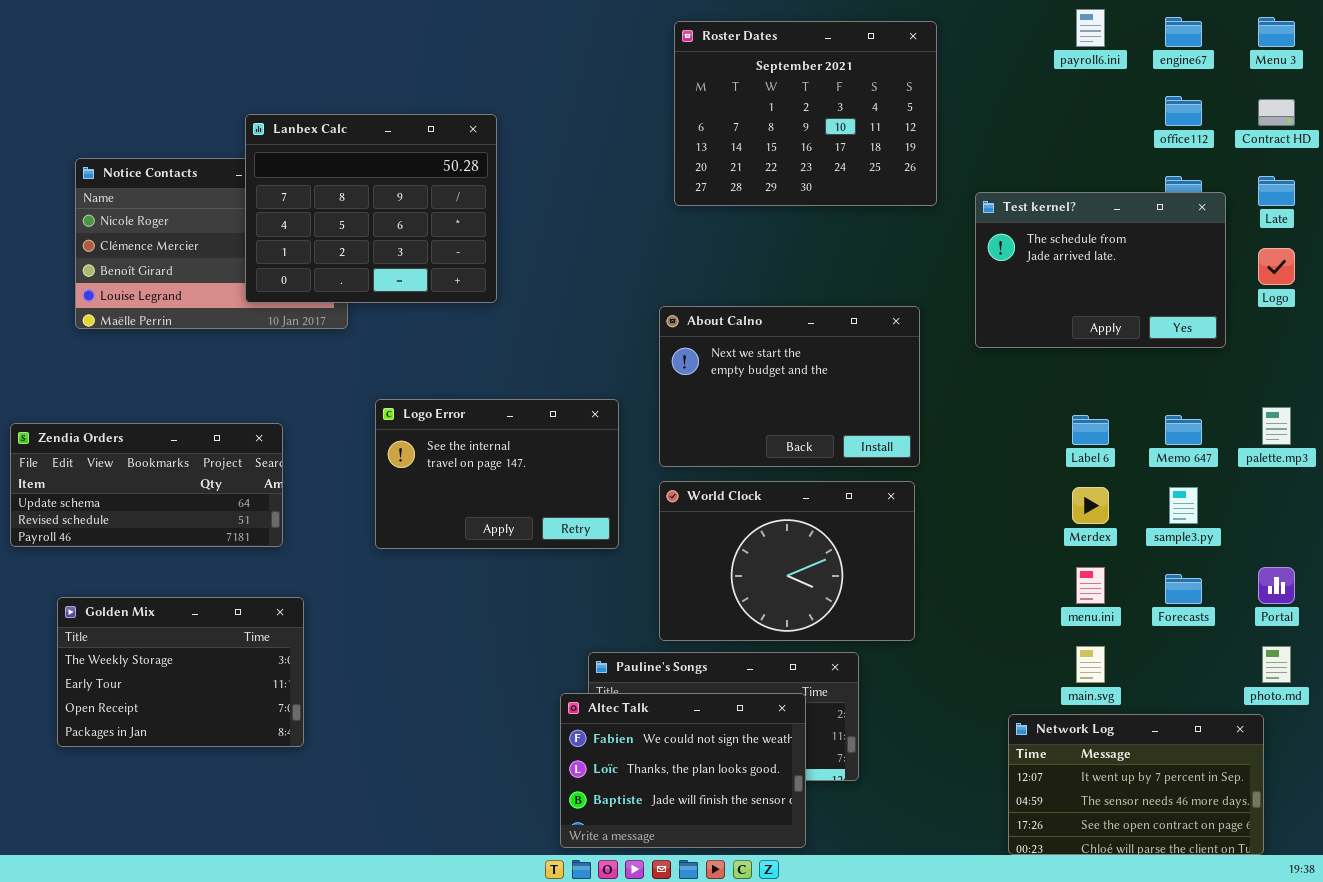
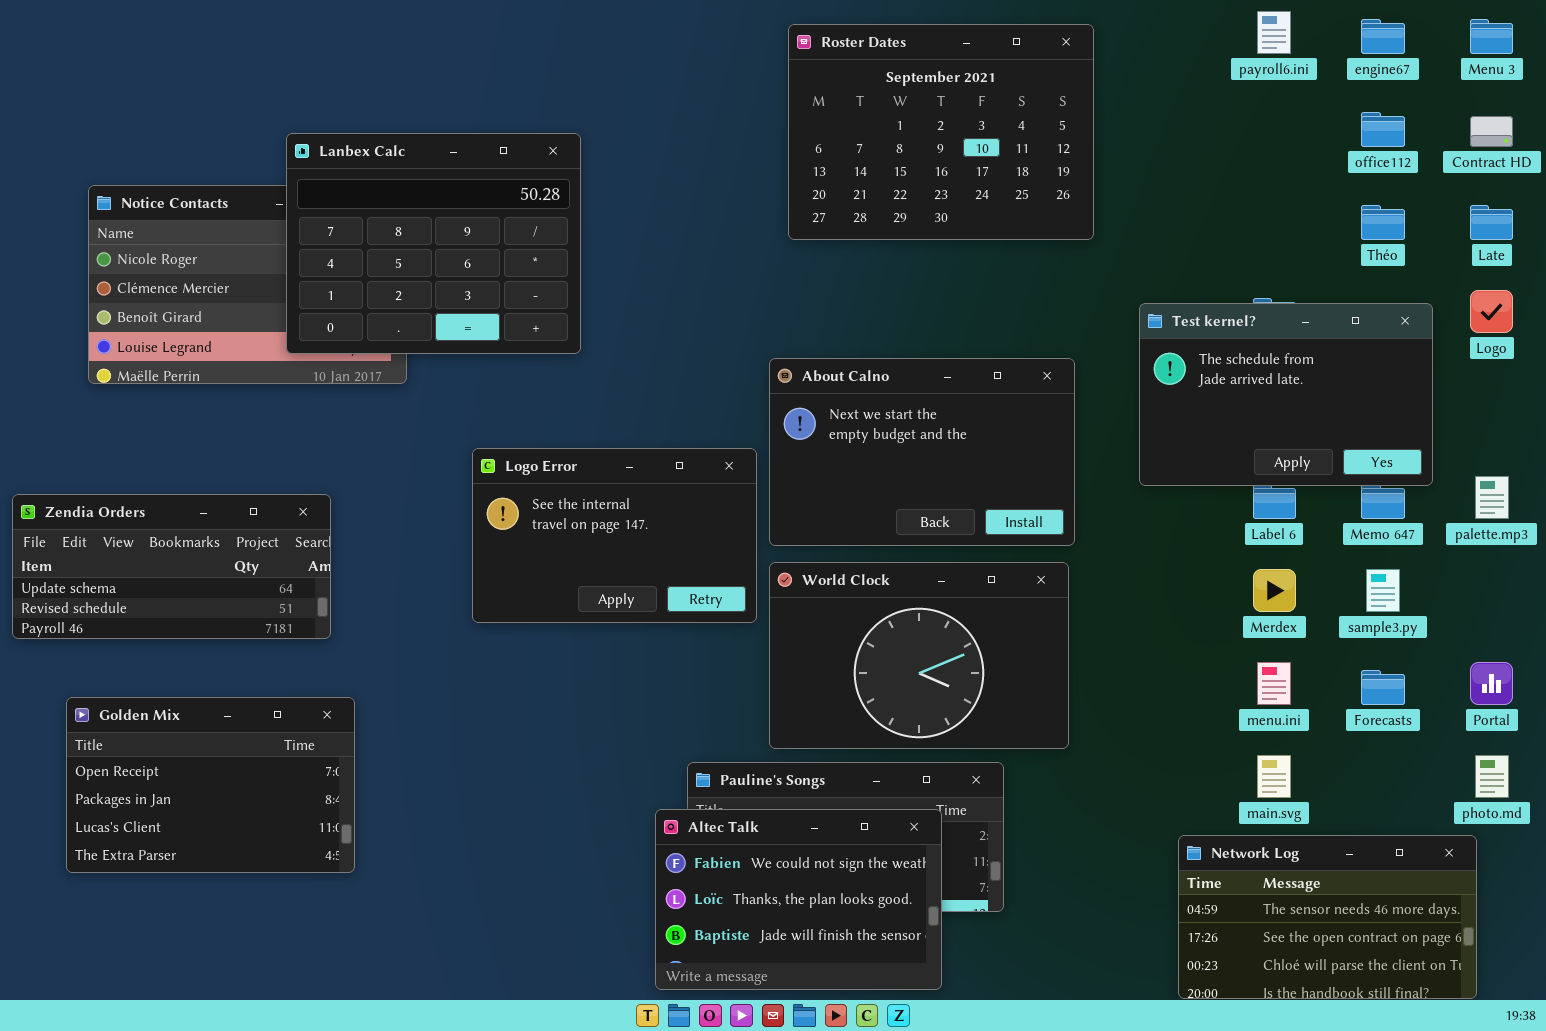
Test kernel?: [975,192,1226,348] -> [1139,303,1433,486], moved
Logo Error: [375,399,619,549] -> [472,448,757,623], moved
Golden Mix: [57,597,304,747] -> [66,697,355,873], scrolled down 2 rows
Network Log: [1008,714,1264,855] -> [1178,835,1477,999], scrolled down 1 row

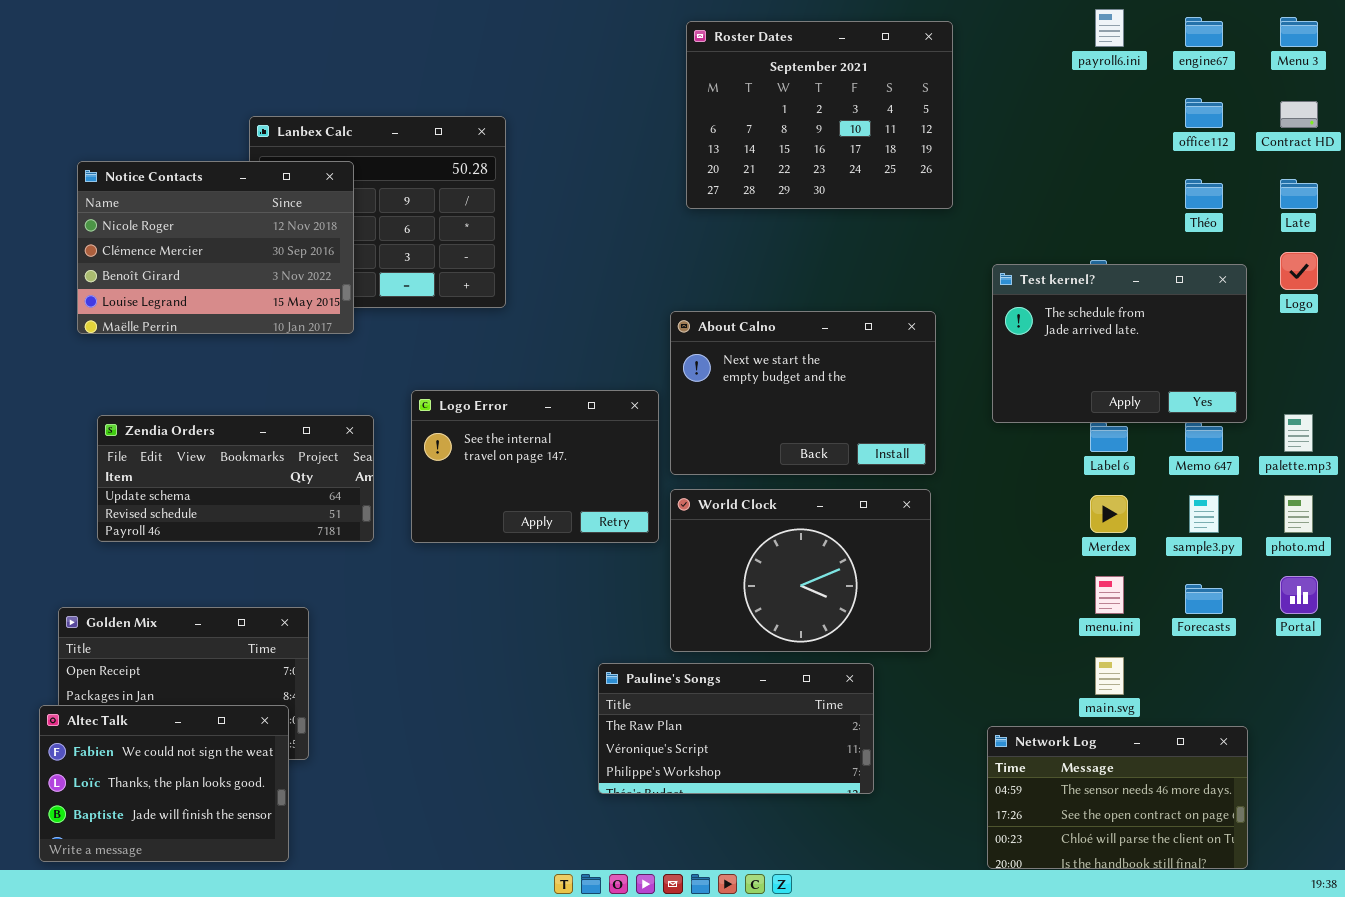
Notice Contacts: [88,185,407,384] -> [77,161,354,334], raised
Zendia Orders: [12,494,331,639] -> [97,415,374,542], moved
photo.md: [1475,755,1509,798] -> [1284,495,1313,533], moved
Altec Talk: [655,809,942,990] -> [39,705,289,862], moved
Network Log: [1178,835,1477,999] -> [987,726,1248,869], moved

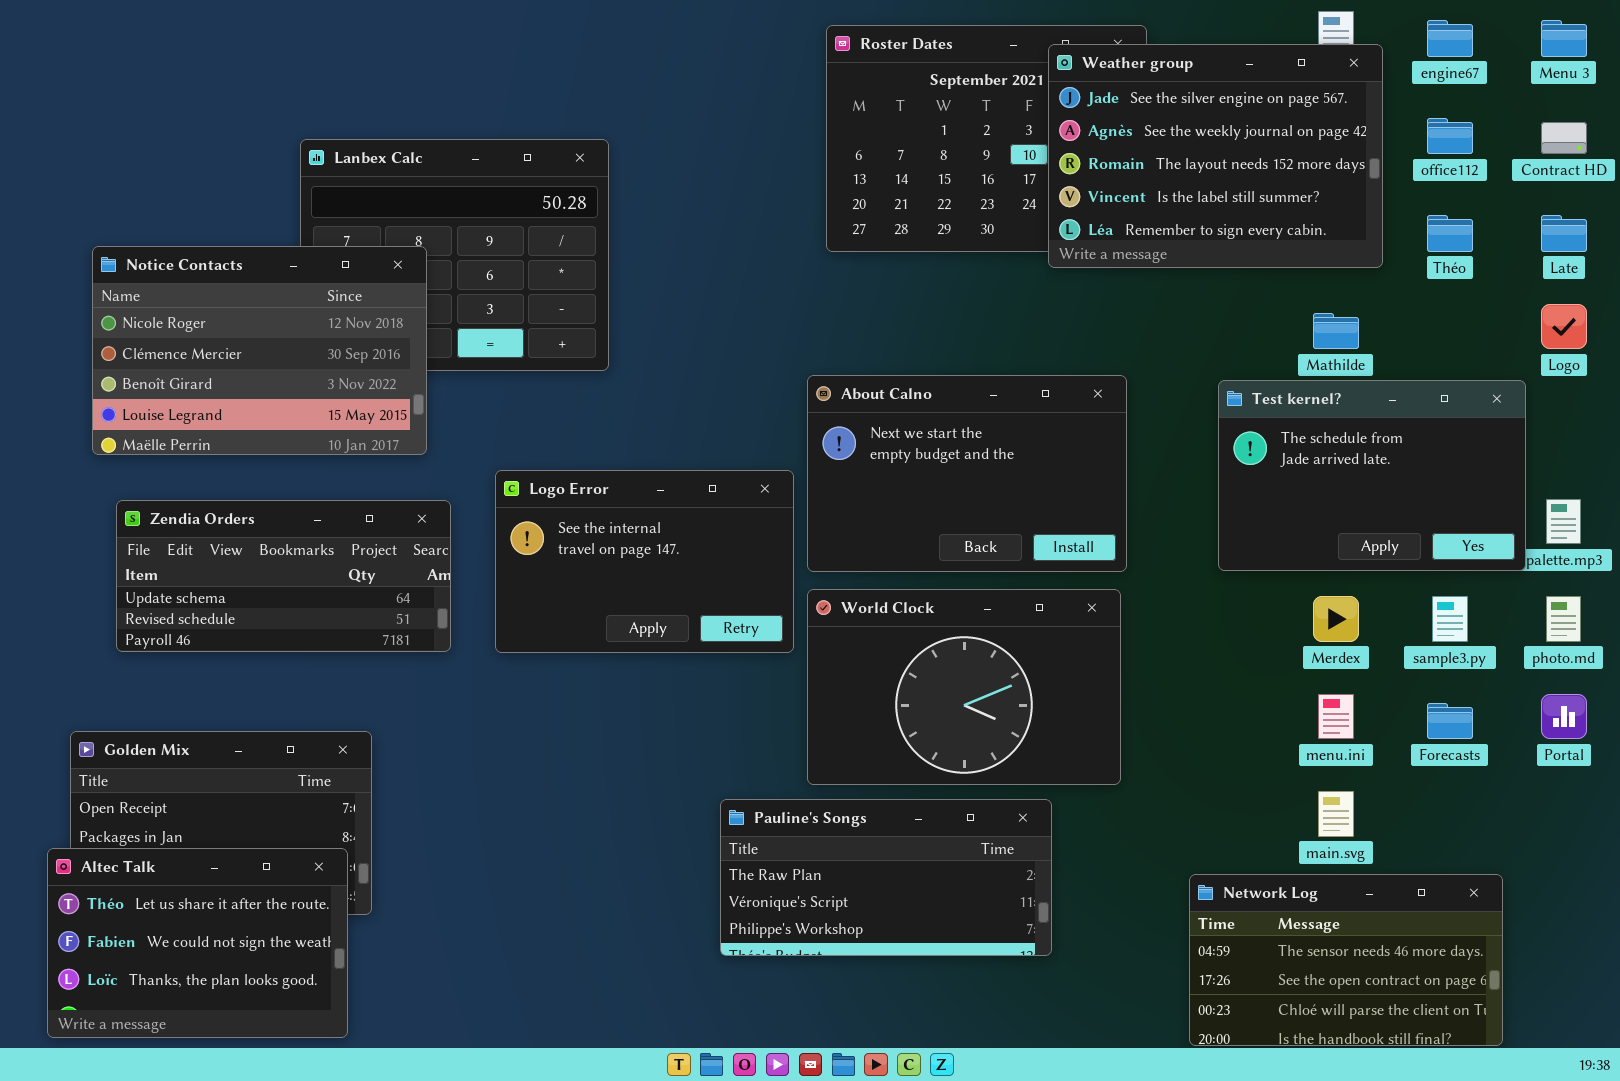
Weather group: none -> [1048,44,1383,268], opened
Notice Contacts: [77,161,354,334] -> [92,246,427,455], moved
Test kernel?: [992,264,1247,423] -> [1218,380,1526,571], moved
Altec Talk: [39,705,289,862] -> [47,848,348,1038], scrolled up 1 row

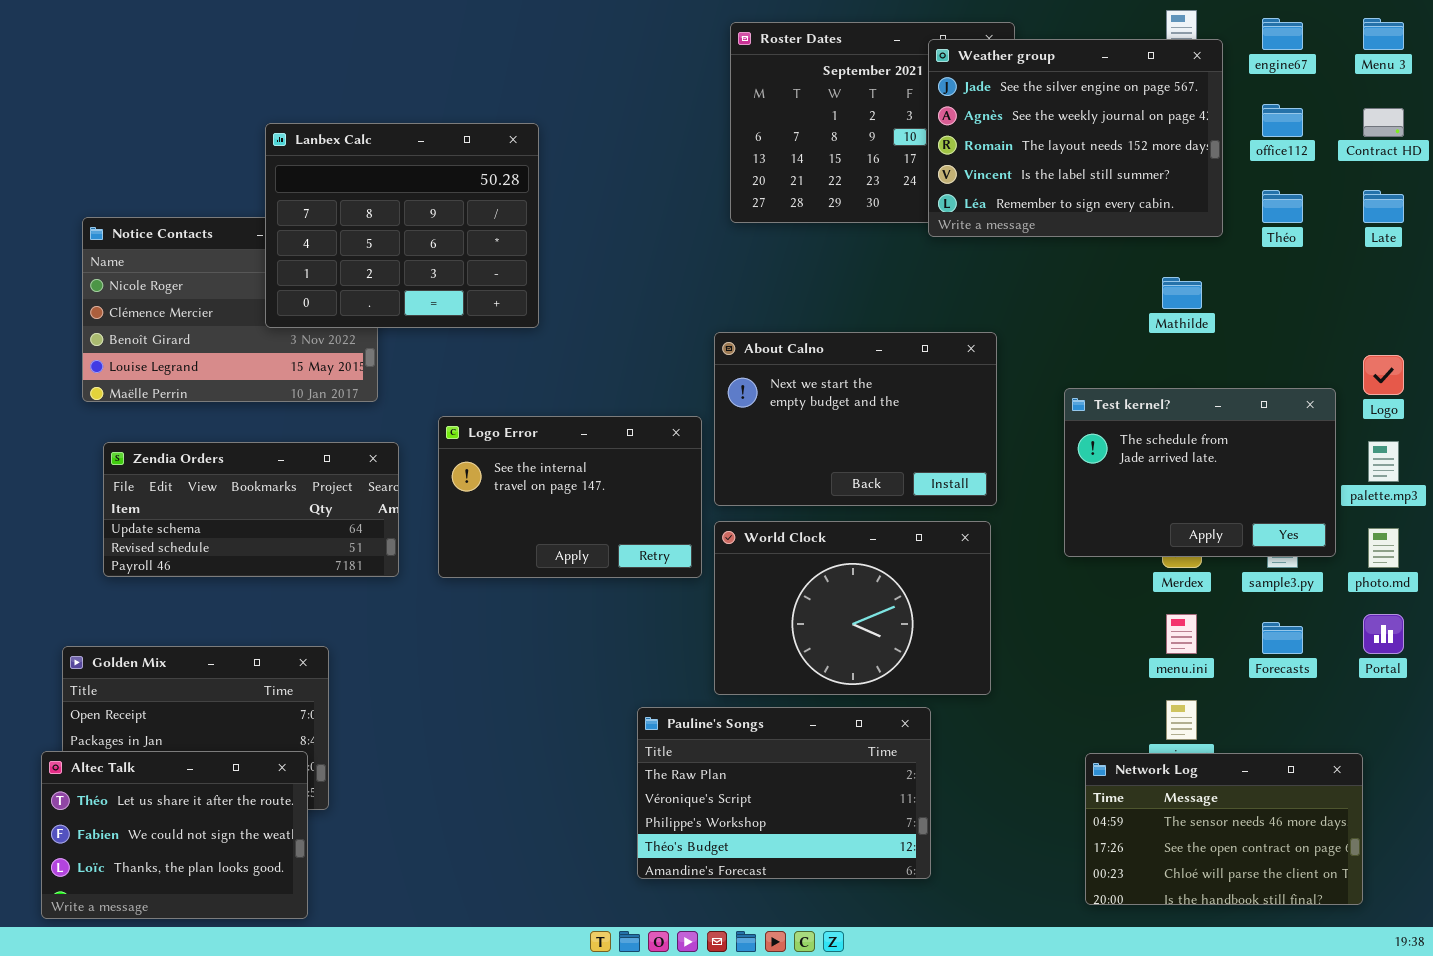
Lanbex Calc: [300,139,609,371] -> [265,123,539,328], raised
Logo: [1541,304,1587,349] -> [1363,355,1404,395], moved
Test kernel?: [1218,380,1526,571] -> [1064,388,1336,557], moved
Pauline's Songs: [720,799,1052,956] -> [637,707,931,879], resized
Network Log: [1189,874,1503,1046] -> [1085,753,1363,905], moved

